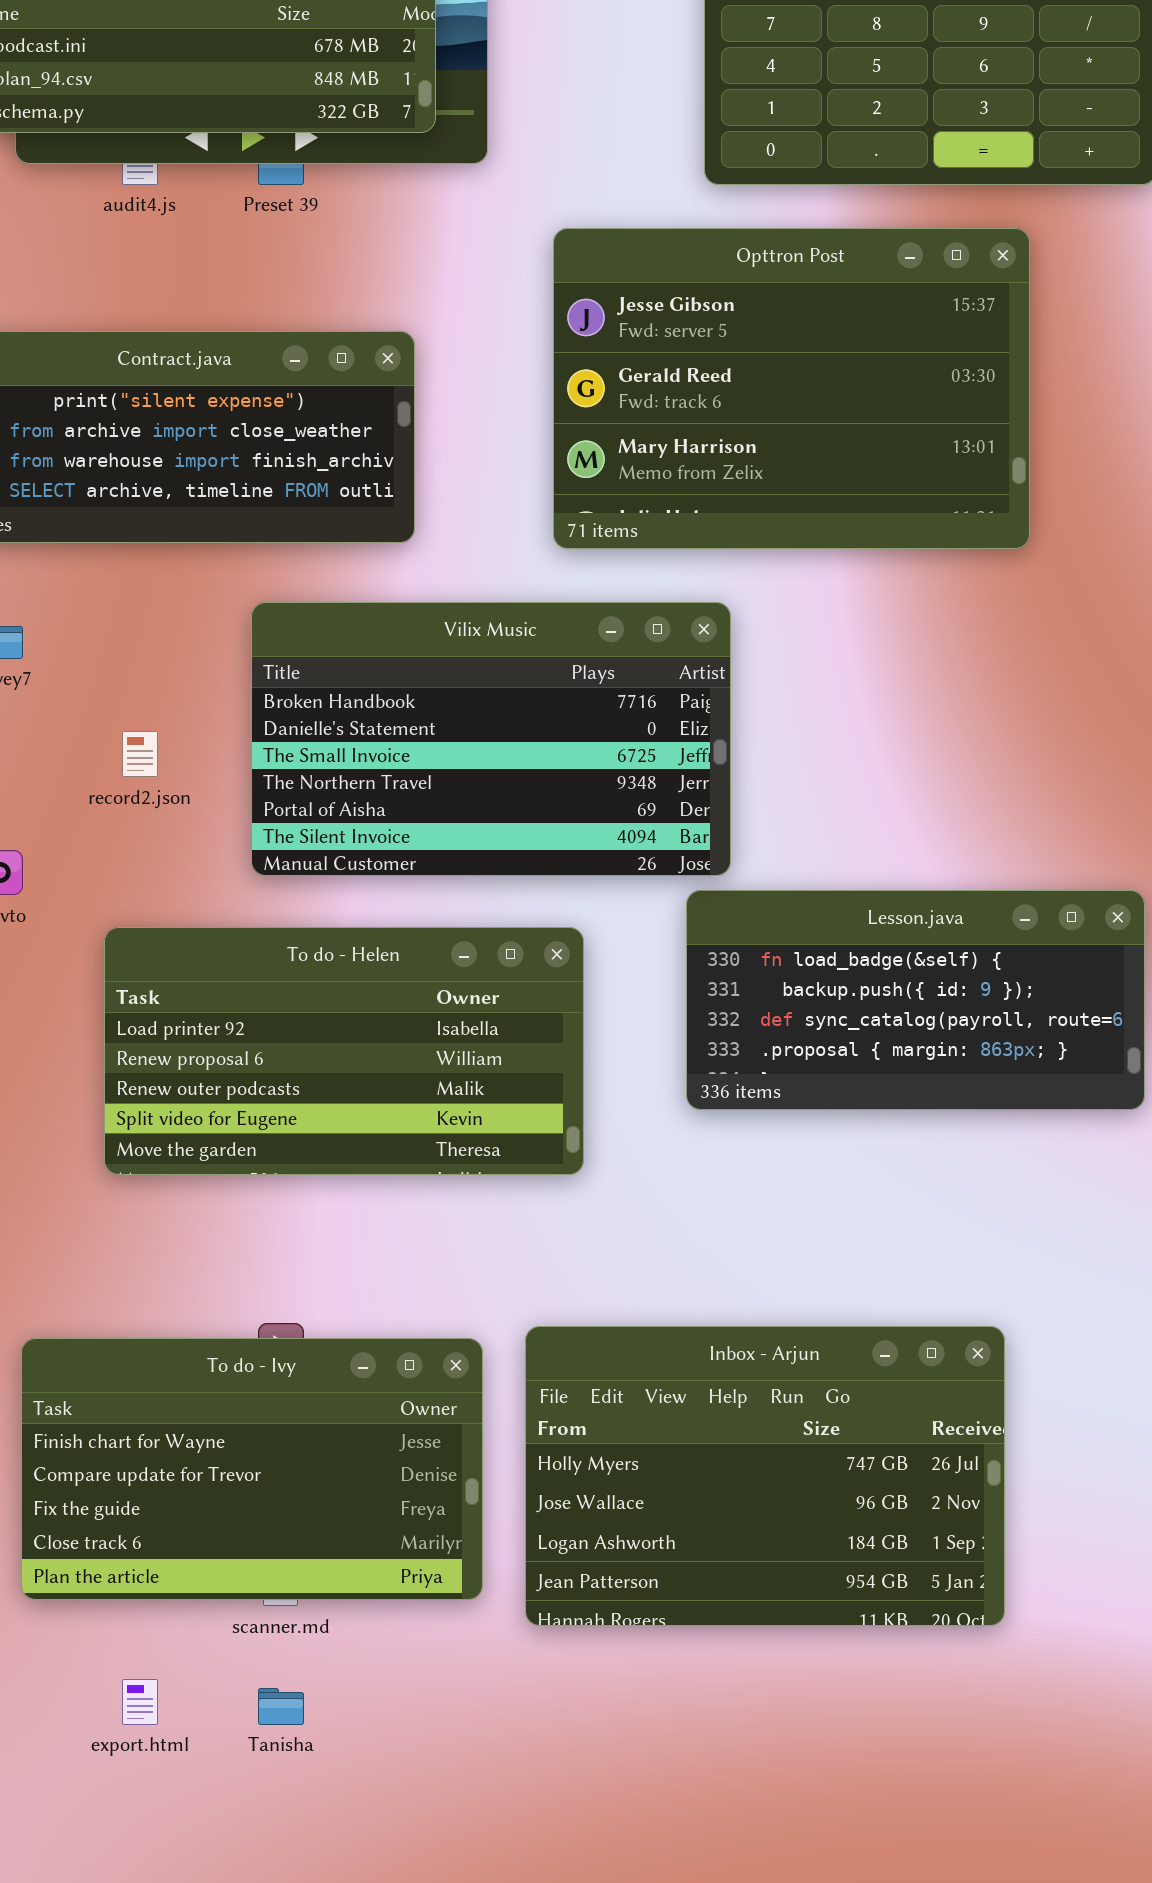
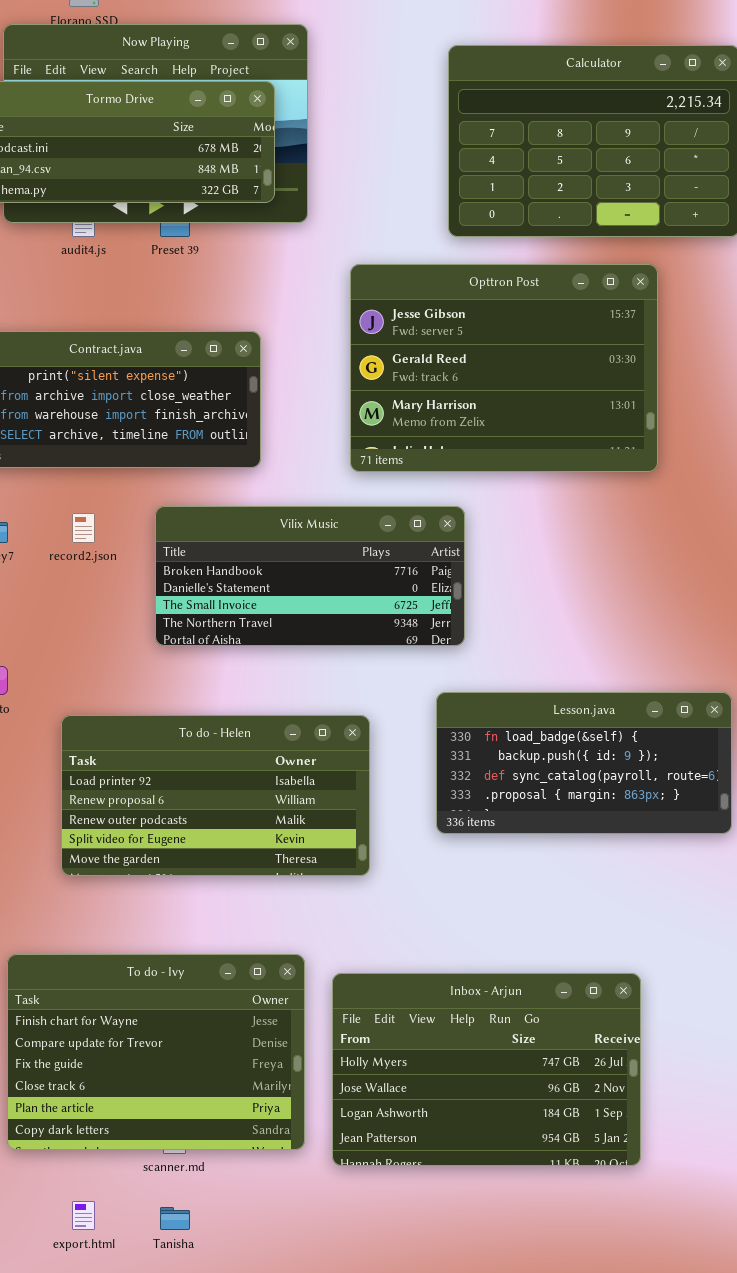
Vilix Music: [251,602,731,876] -> [155,506,465,646], resized
record2.json: [122,731,158,777] -> [72,513,95,543], moved
To do - Ivy: [21,1338,483,1600] -> [7,954,305,1150], resized

